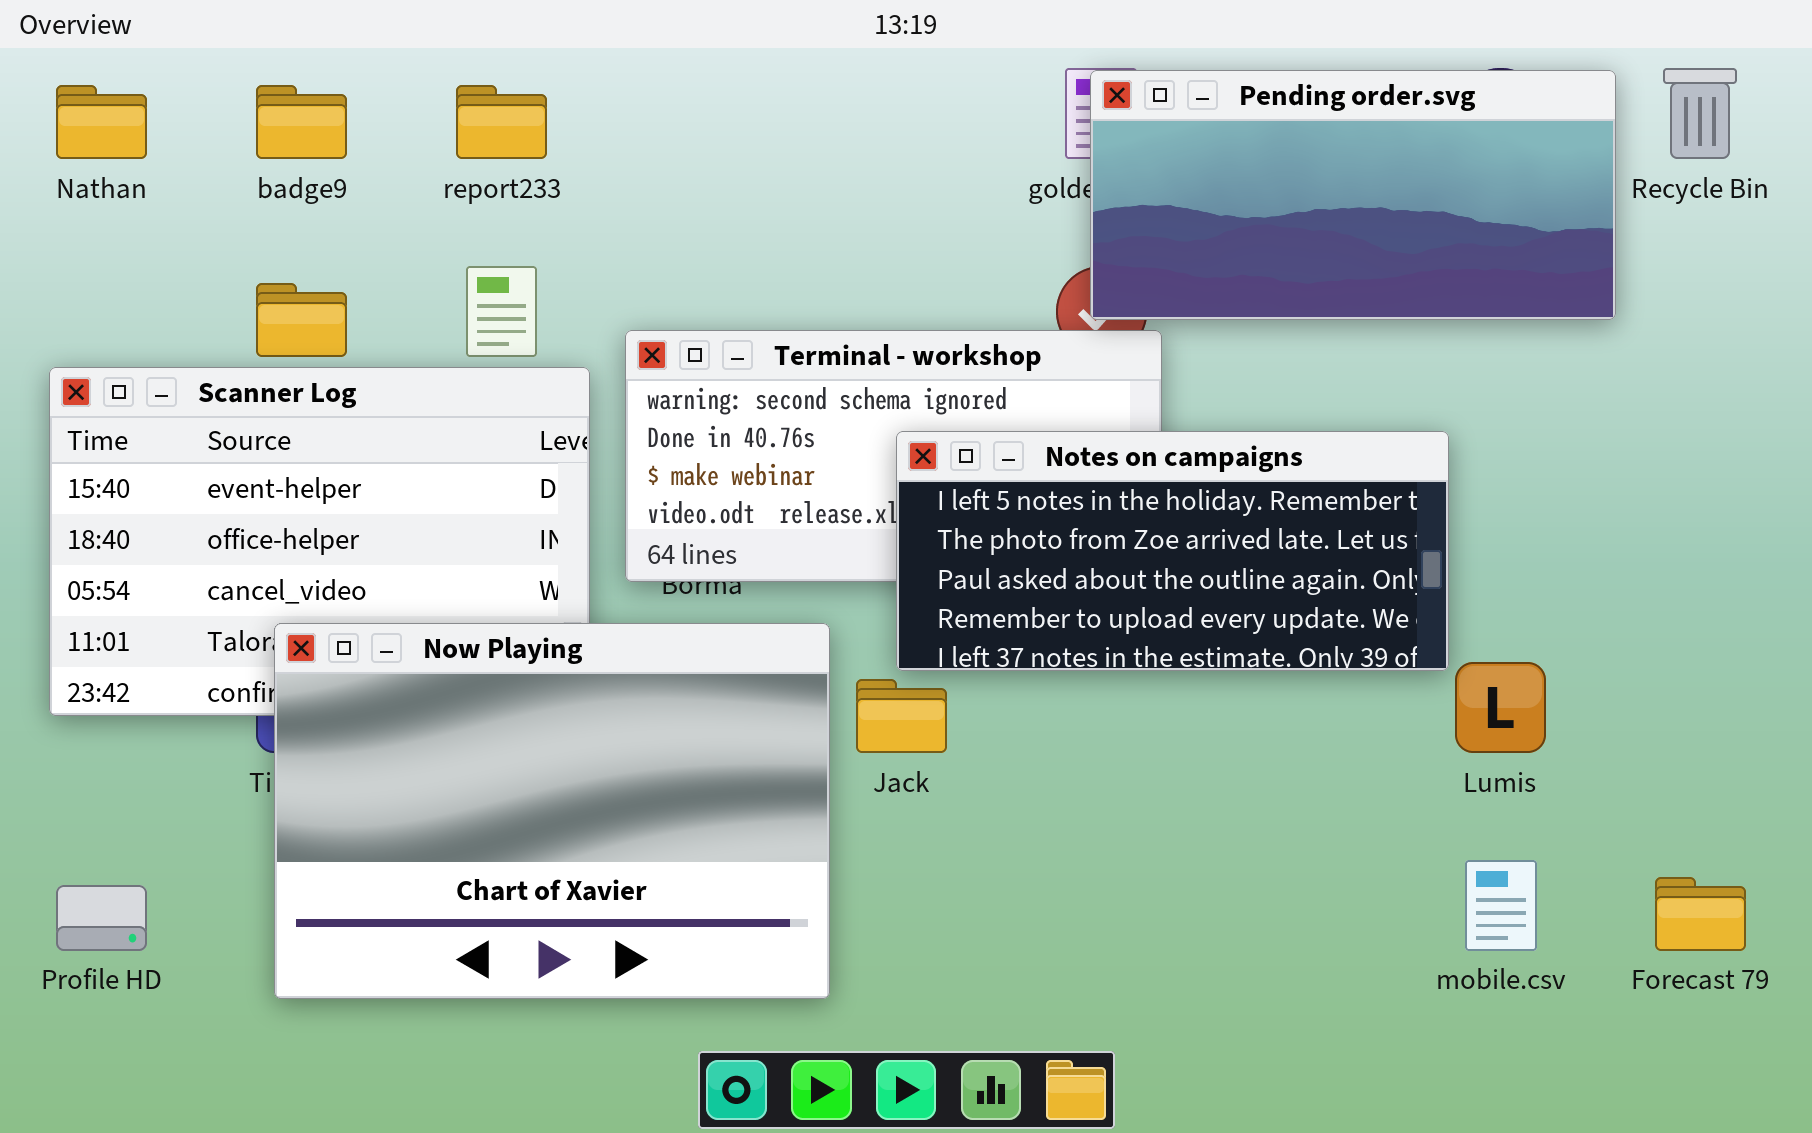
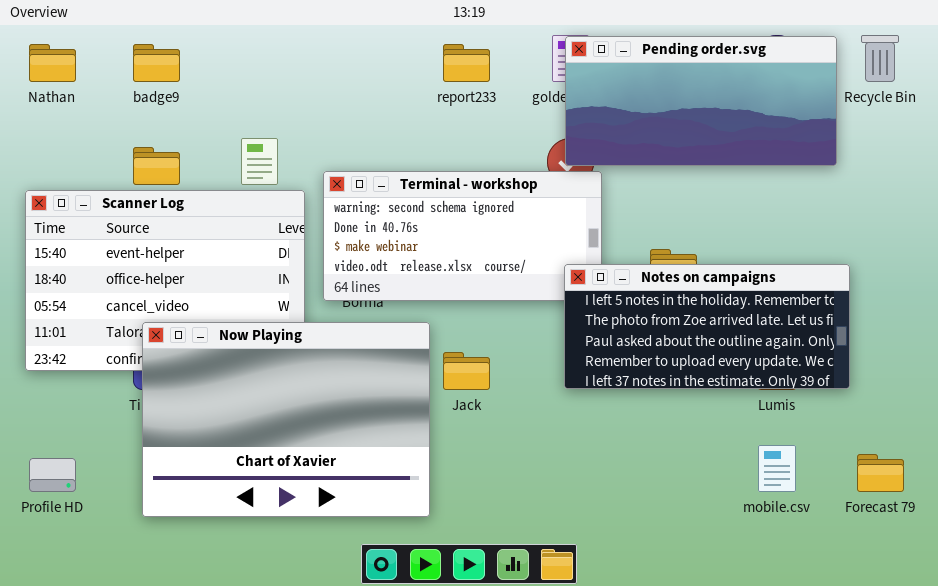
report233: [456,85,547,159] -> [443,44,490,82], moved
Notes on campaigns: [896,431,1449,671] -> [564,264,850,389], moved

